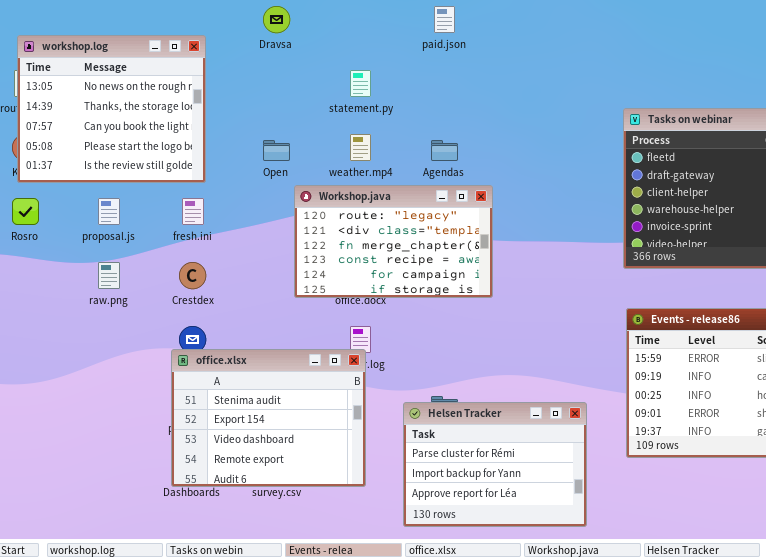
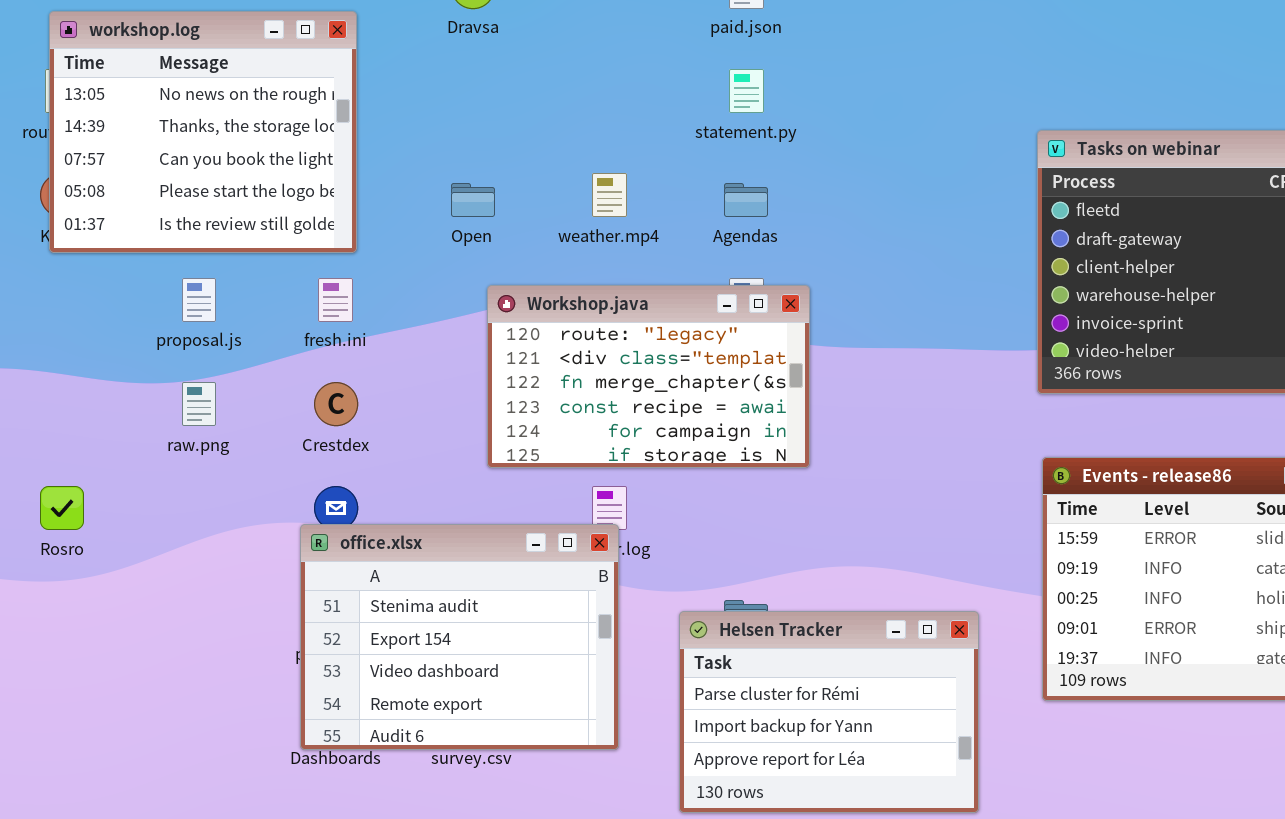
statement.py: [350,70,371,97] -> [729,69,764,113], moved
Workshop.java: [294,185,493,298] -> [487,285,810,468], moved
Rosro: [12,198,39,225] -> [40,486,84,530], moved

